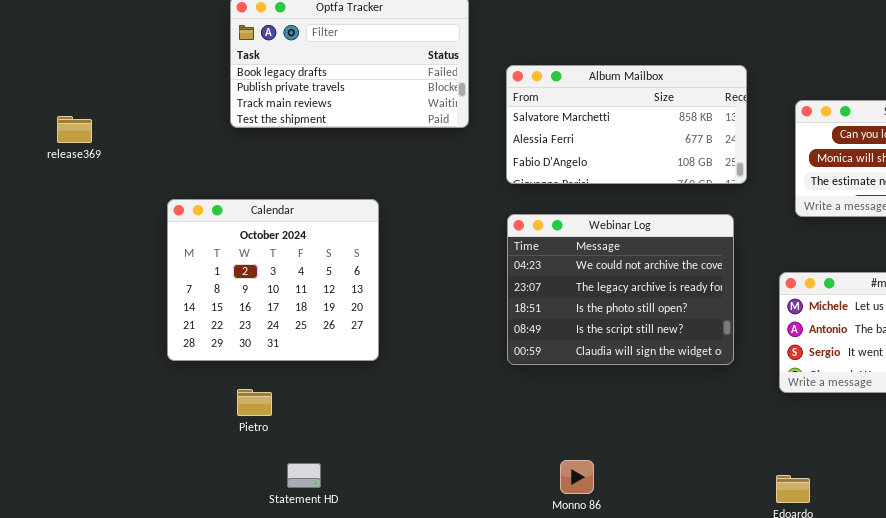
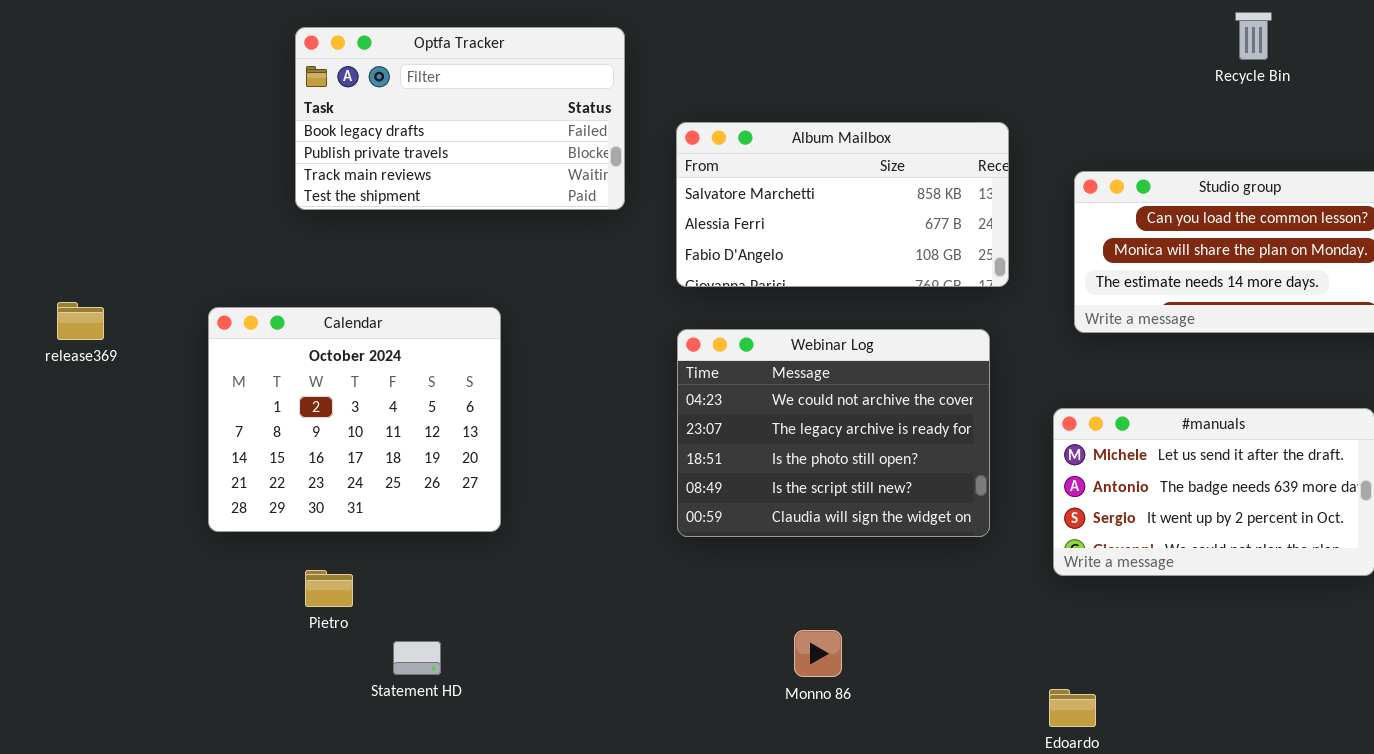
release369: [57,116,92,143] -> [57,302,104,340], moved
Monno 86: [560,460,594,494] -> [794,630,842,677], moved
Statement HD: [287,463,321,488] -> [393,641,441,675], moved

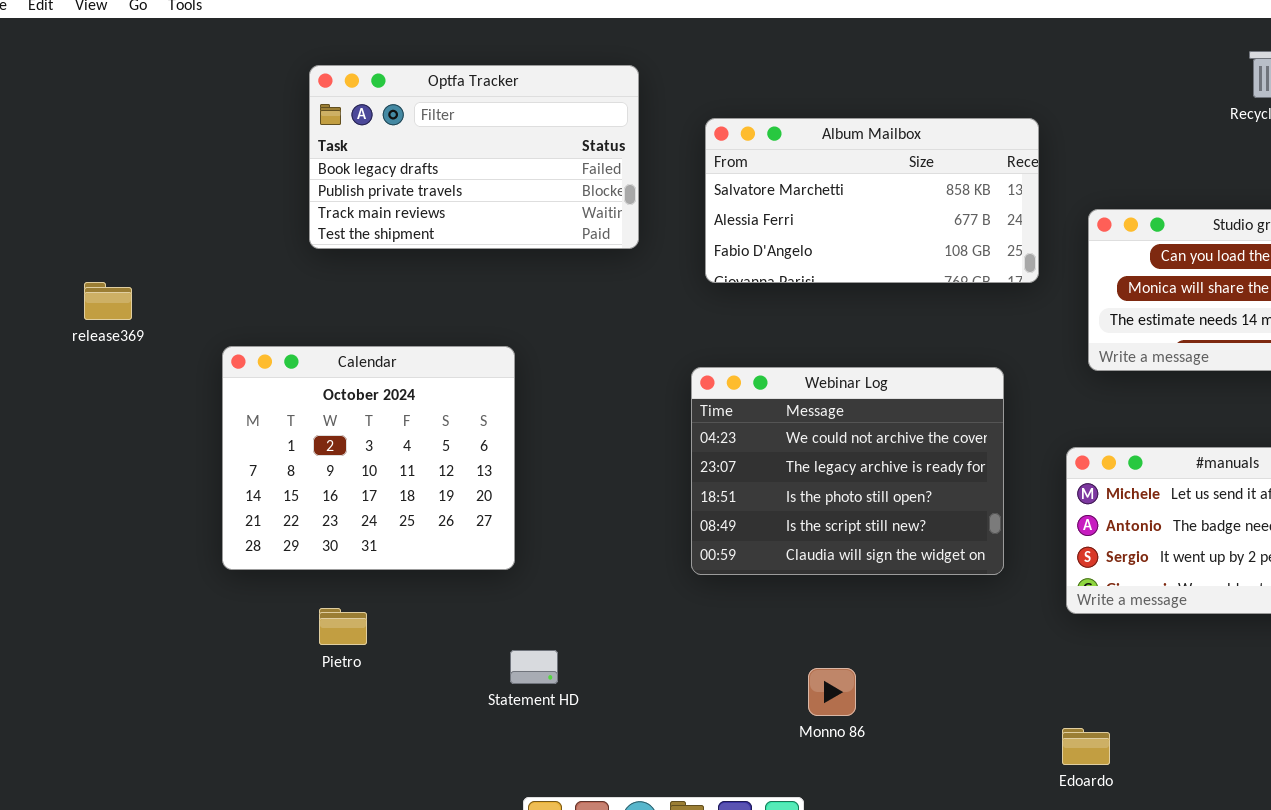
Album Mailbox: [676,122,1009,287] -> [705,118,1039,283], moved
release369: [57,302,104,340] -> [84,282,132,320], moved
Statement HD: [393,641,441,675] -> [510,650,558,684], moved

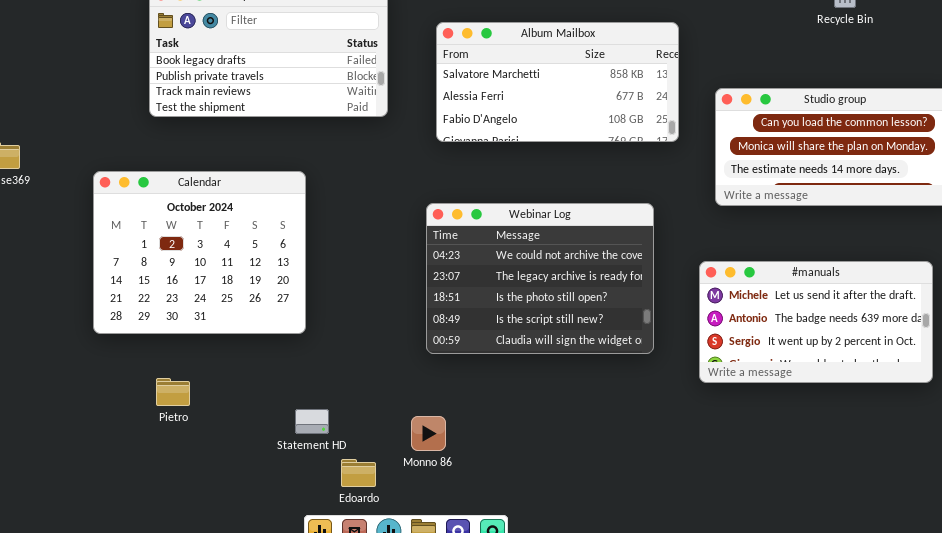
Calendar: [222,346,515,570] -> [93,171,306,334], moved
Monno 86: [808,668,856,716] -> [411,416,446,451], moved
Edoardo: [1062,728,1110,765] -> [341,459,376,487], moved

